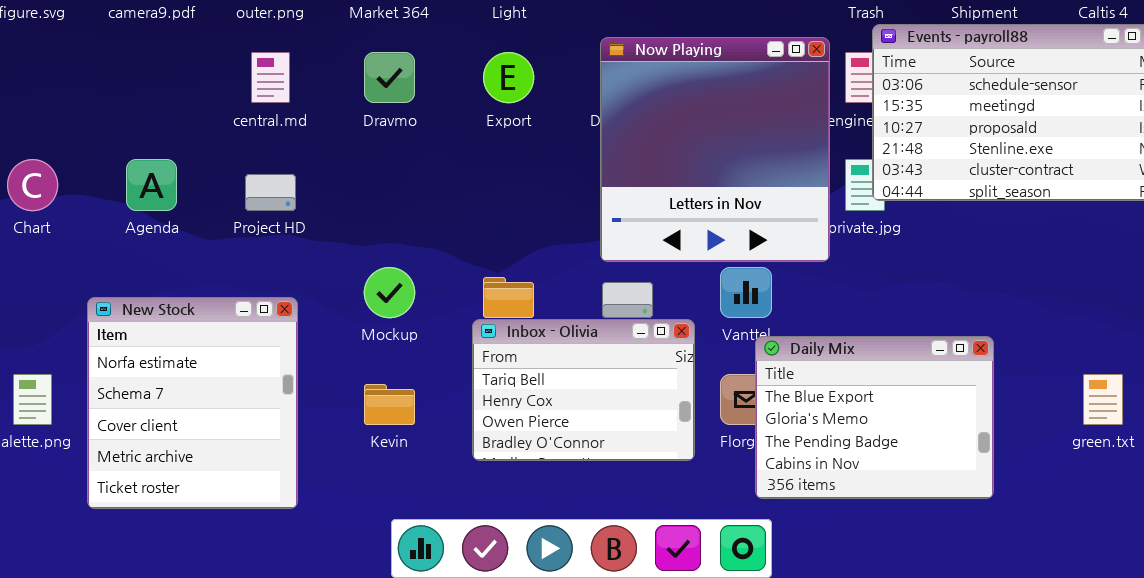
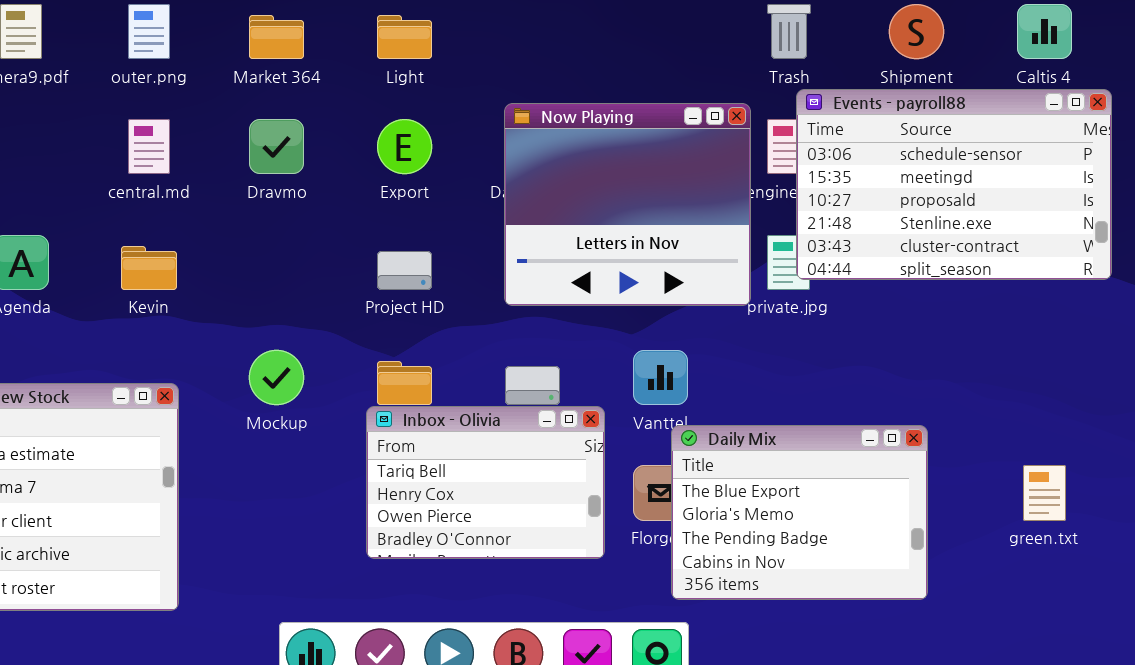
Now Playing: [600,37,830,262] -> [504,103,751,306], resized
Project HD: [245,174,296,211] -> [377,251,432,290], moved
Kevin: [364,384,415,425] -> [121,246,177,290], moved

